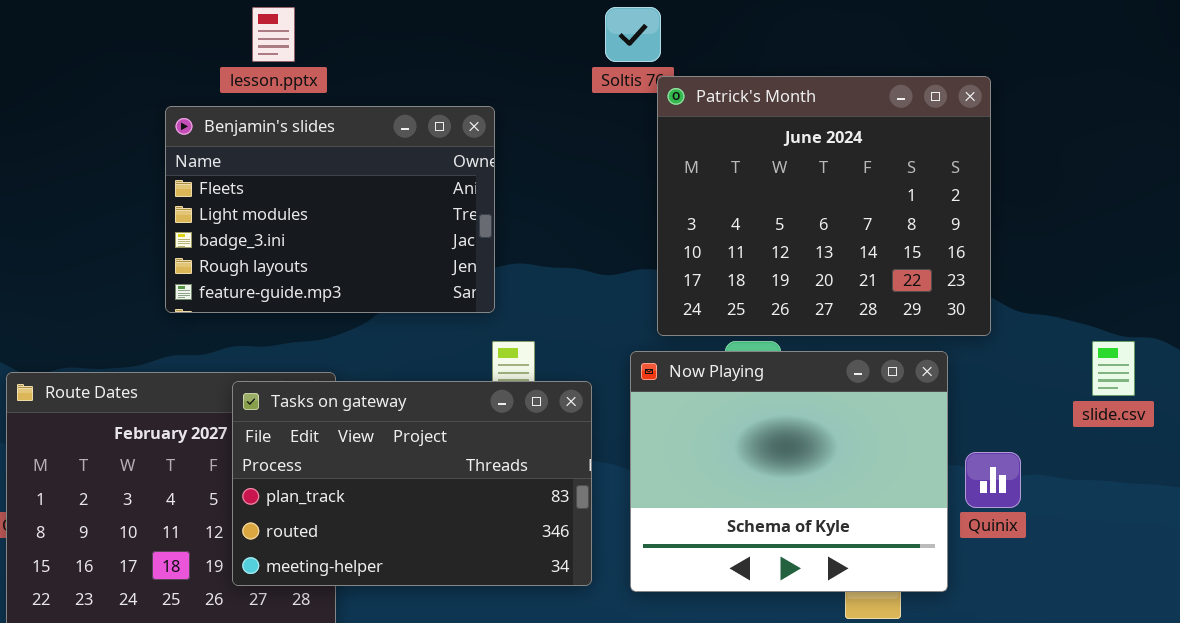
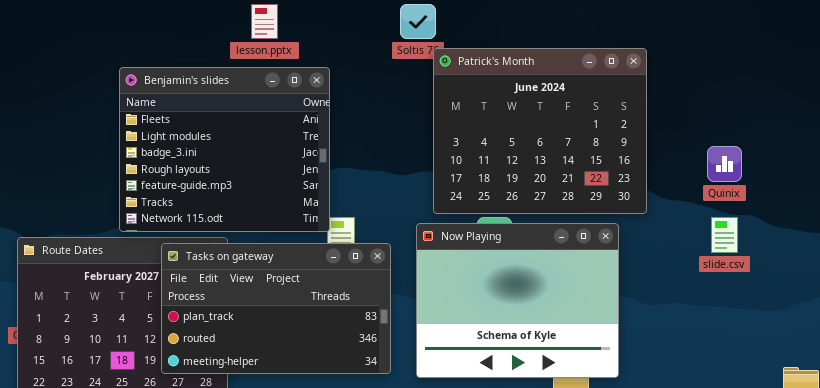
lesson.pptx: [252,7,295,62] -> [251,4,278,39], moved
Benjamin's slides: [165,106,495,313] -> [119,67,330,232], resized
Quinix: [965,452,1021,508] -> [707,146,742,182], moved

